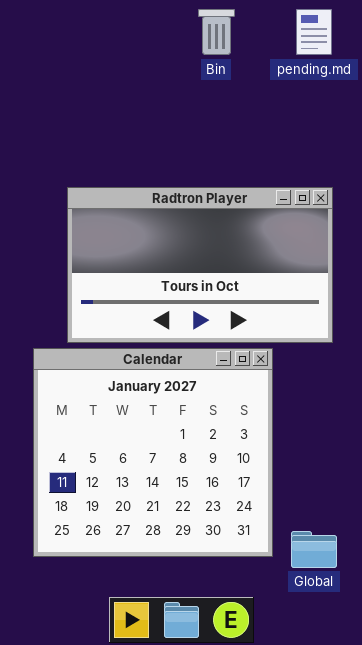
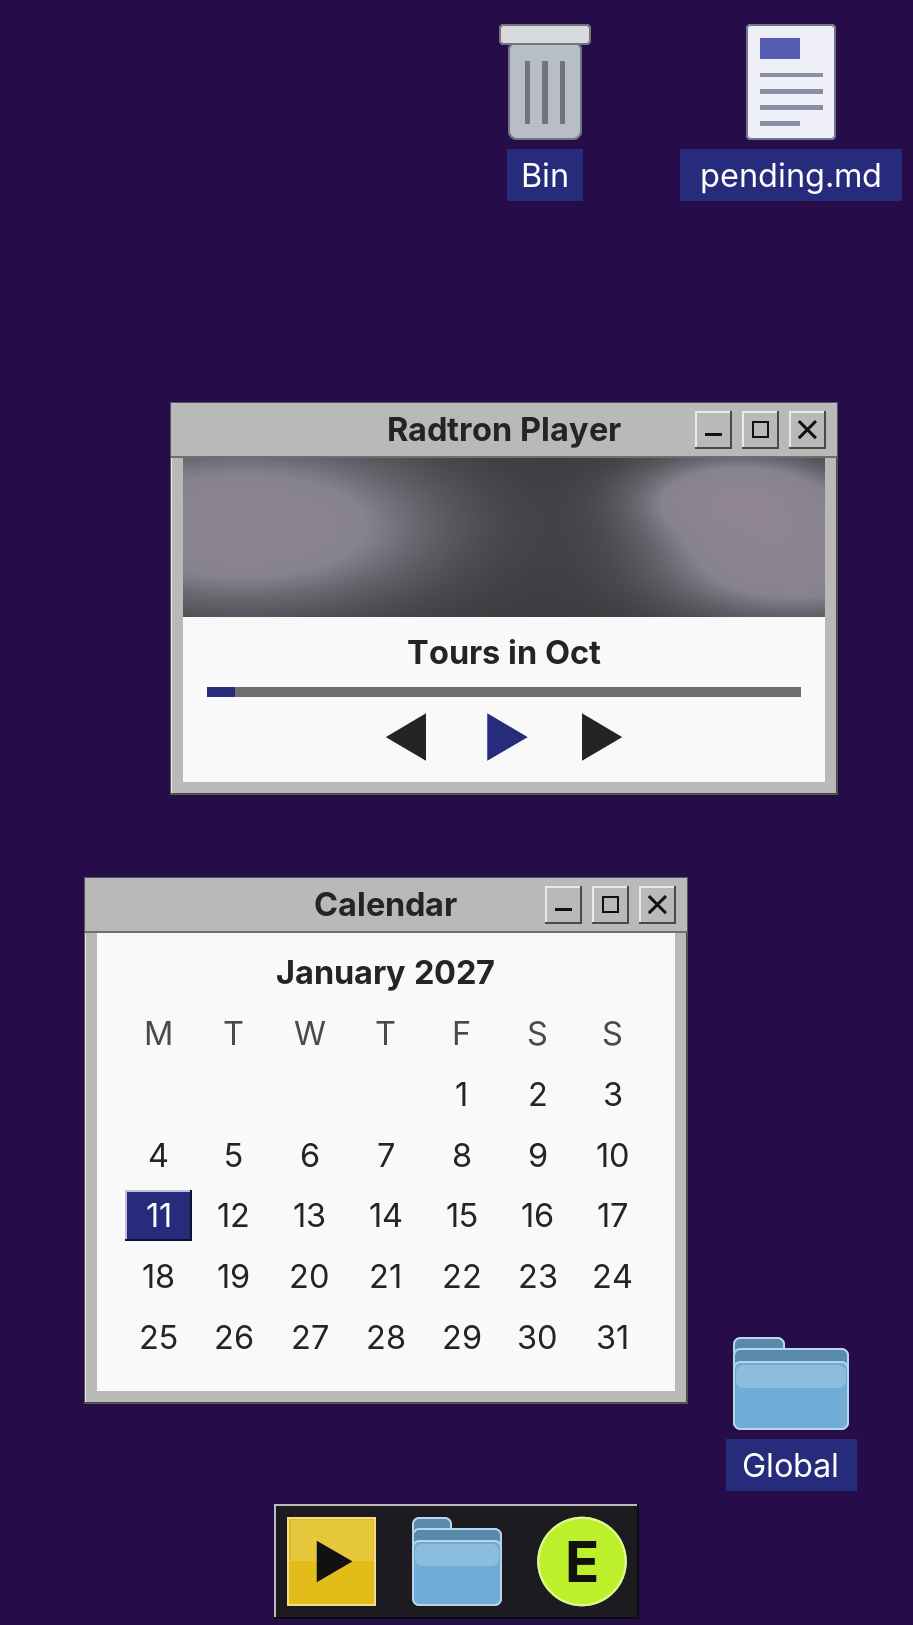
Radtron Player: [67,187,333,343] -> [170,402,838,795], moved

